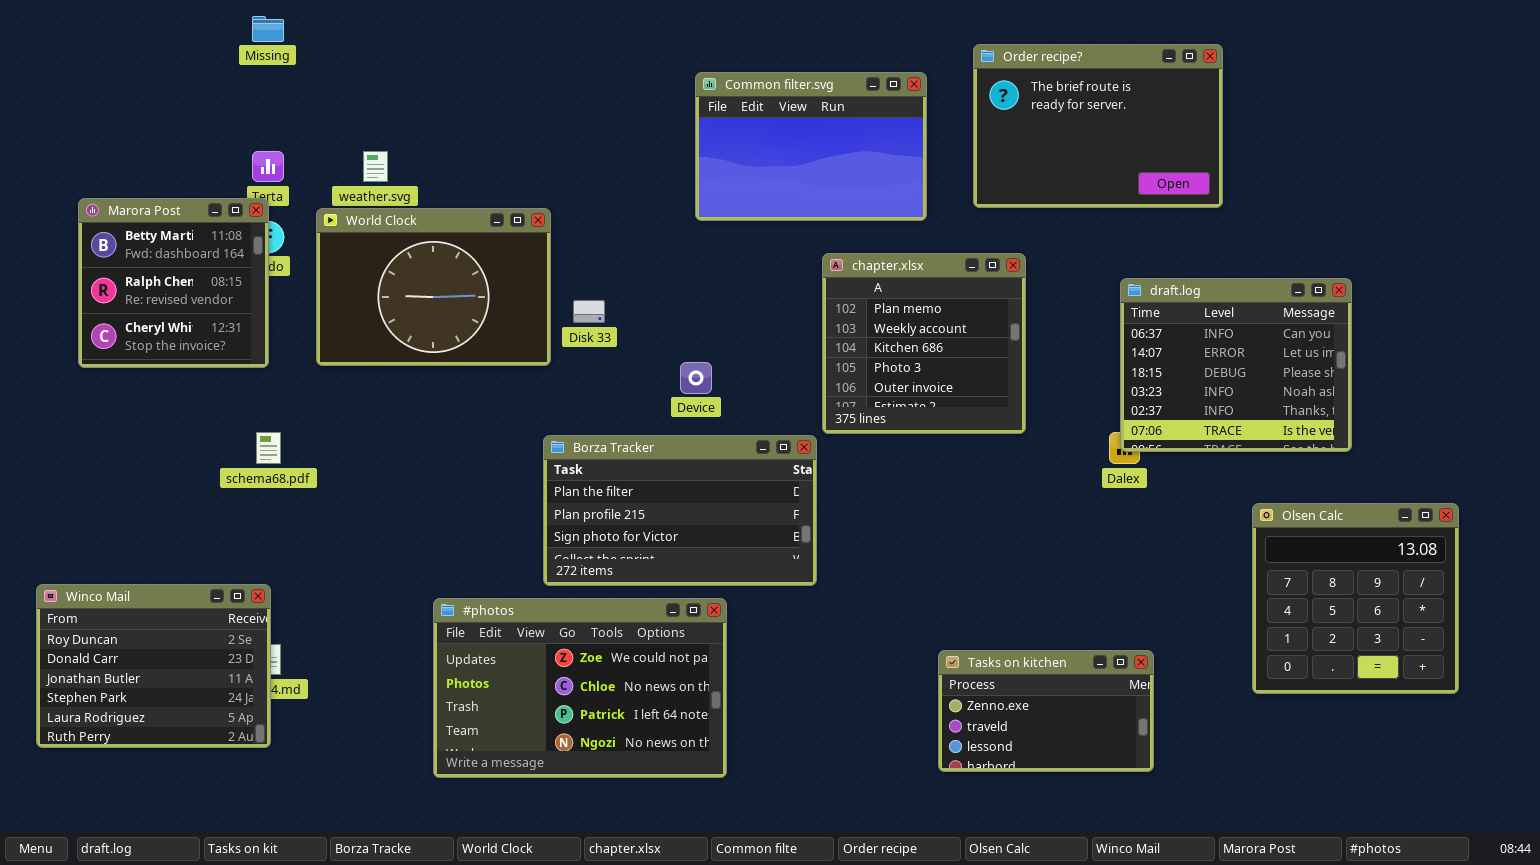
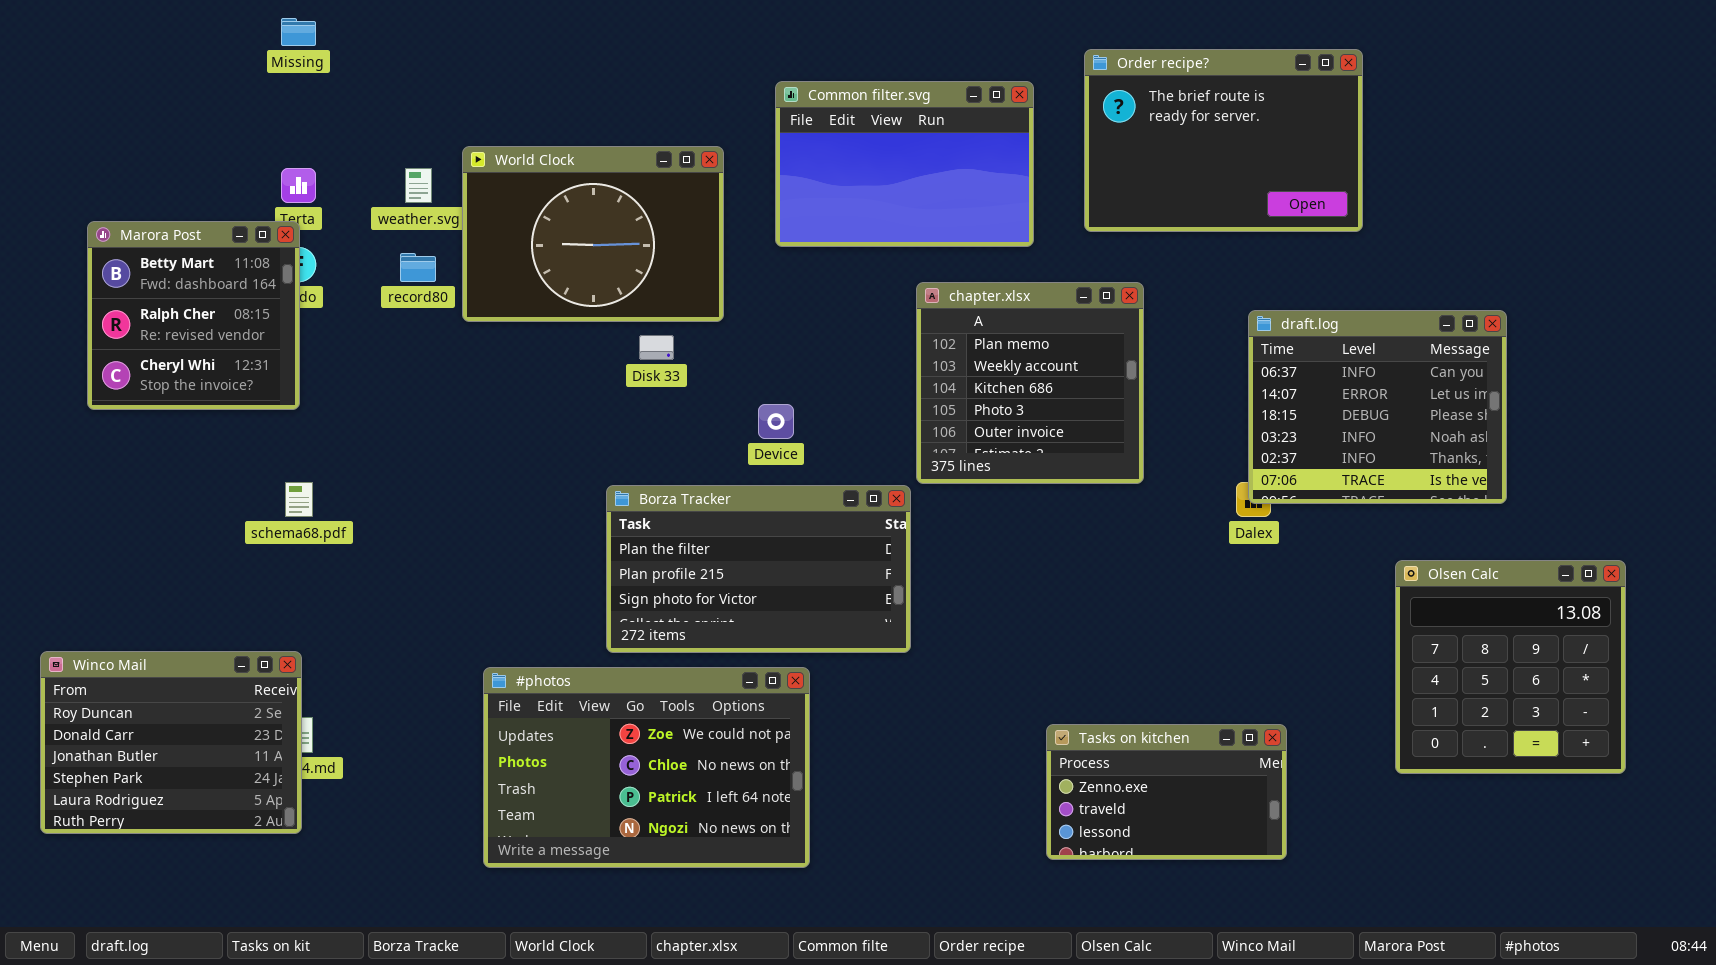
World Clock: [316,208,551,366] -> [462,146,724,322], moved

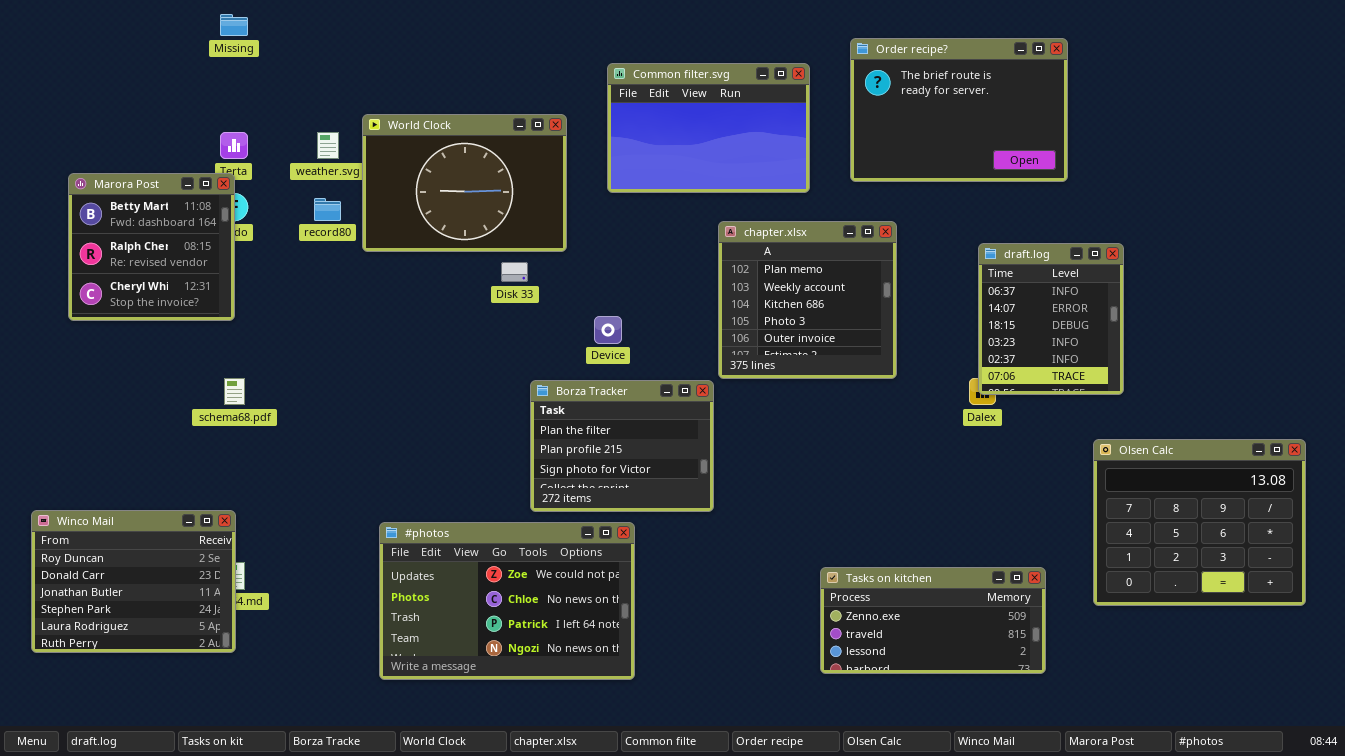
draft.log: [1248,310,1507,504] -> [978,243,1124,395], resized
Borza Tracker: [606,485,911,653] -> [530,380,714,512], resized
Olsen Calc: [1395,560,1626,774] -> [1093,439,1306,606], resized
Tasks on kitchen: [1046,724,1287,860] -> [820,567,1046,674], resized

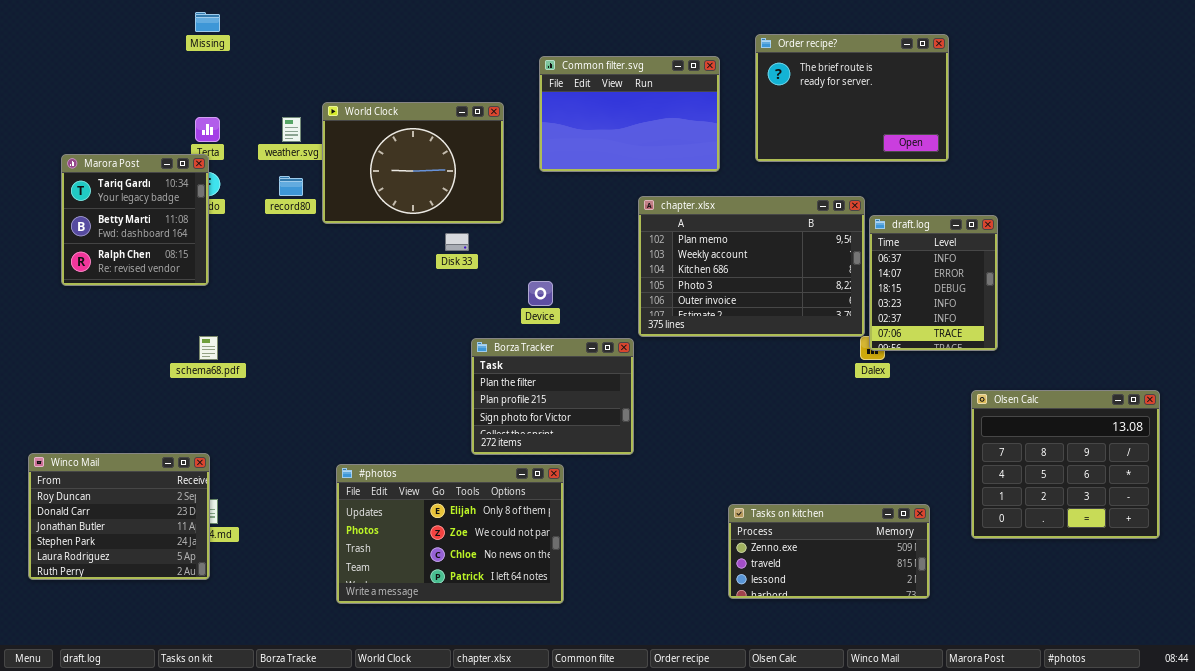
Marora Post: [68,173,235,321] -> [61,154,209,286], scrolled up 1 row
chapter.xlsx: [718,221,897,379] -> [638,196,865,337], resized
#photos: [379,522,635,680] -> [336,464,564,604], scrolled up 1 row

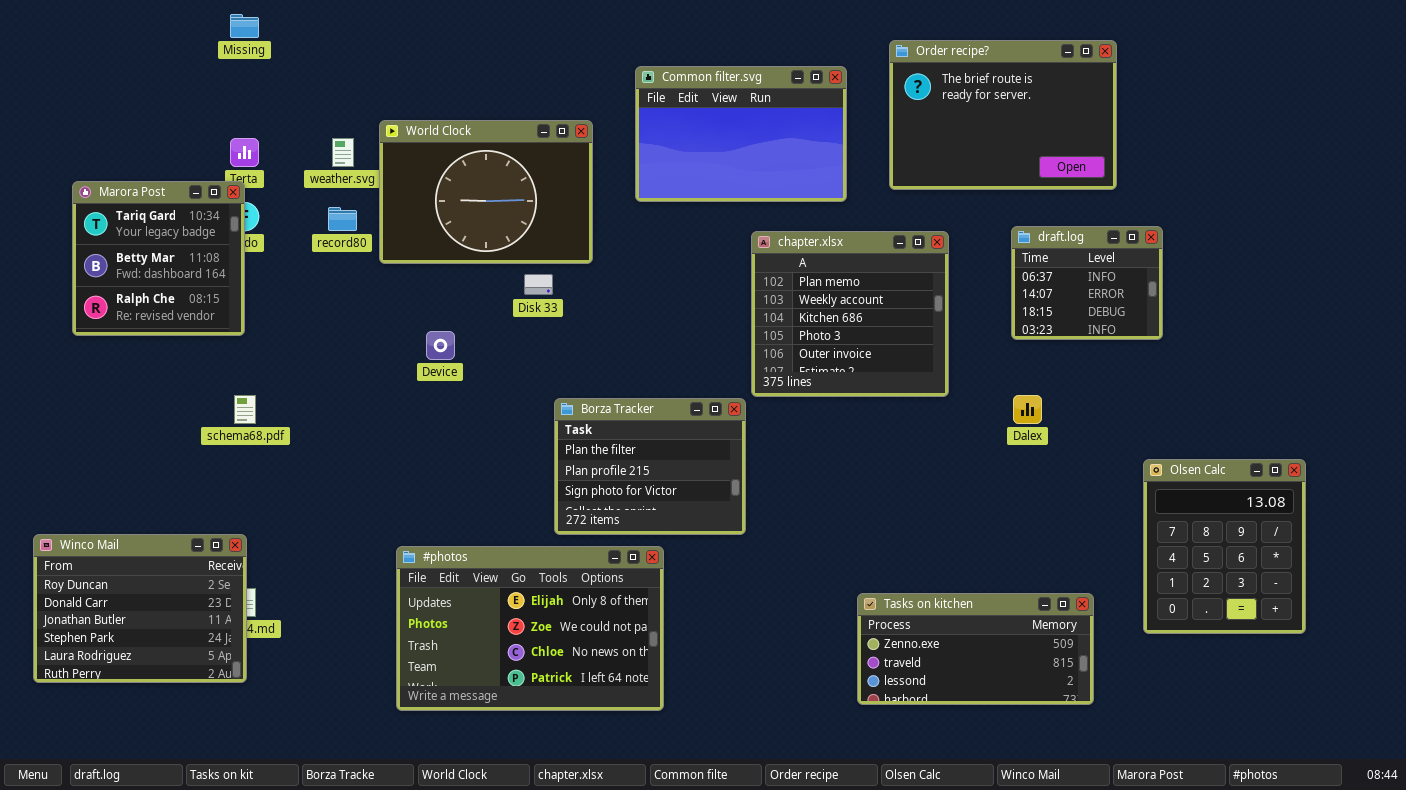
chapter.xlsx: [638,196,865,337] -> [751,231,949,397], resized
draft.log: [869,215,998,351] -> [1011,226,1163,340], moved, resized
Device: [528,281,553,306] -> [426,331,455,360], moved
Olsen Calc: [971,390,1160,539] -> [1143,459,1306,634], resized

